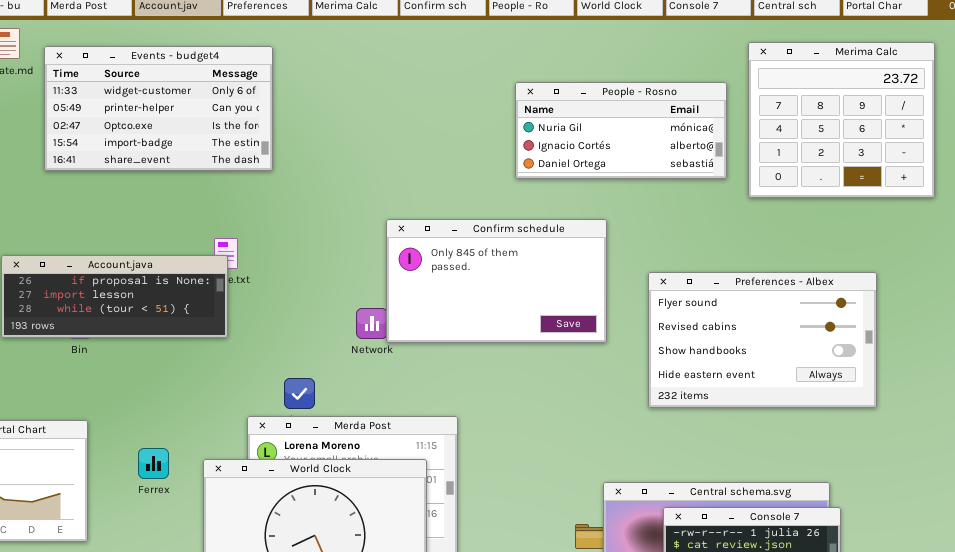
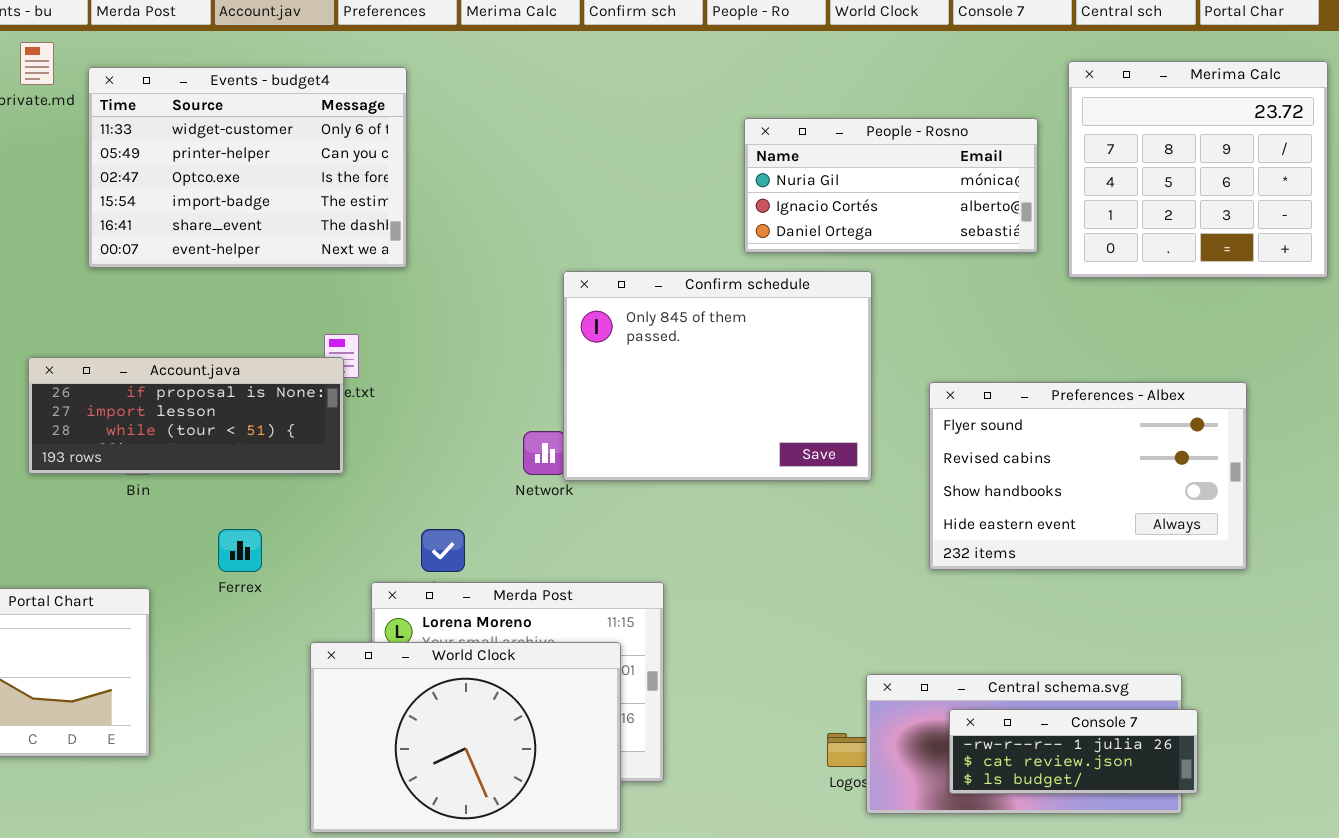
Events - budget4: [44,46,273,171] -> [88,67,407,268], resized
Confirm schedule: [386,219,607,343] -> [563,271,872,481], resized
Ferrex: [138,448,169,479] -> [218,529,262,572], moved

